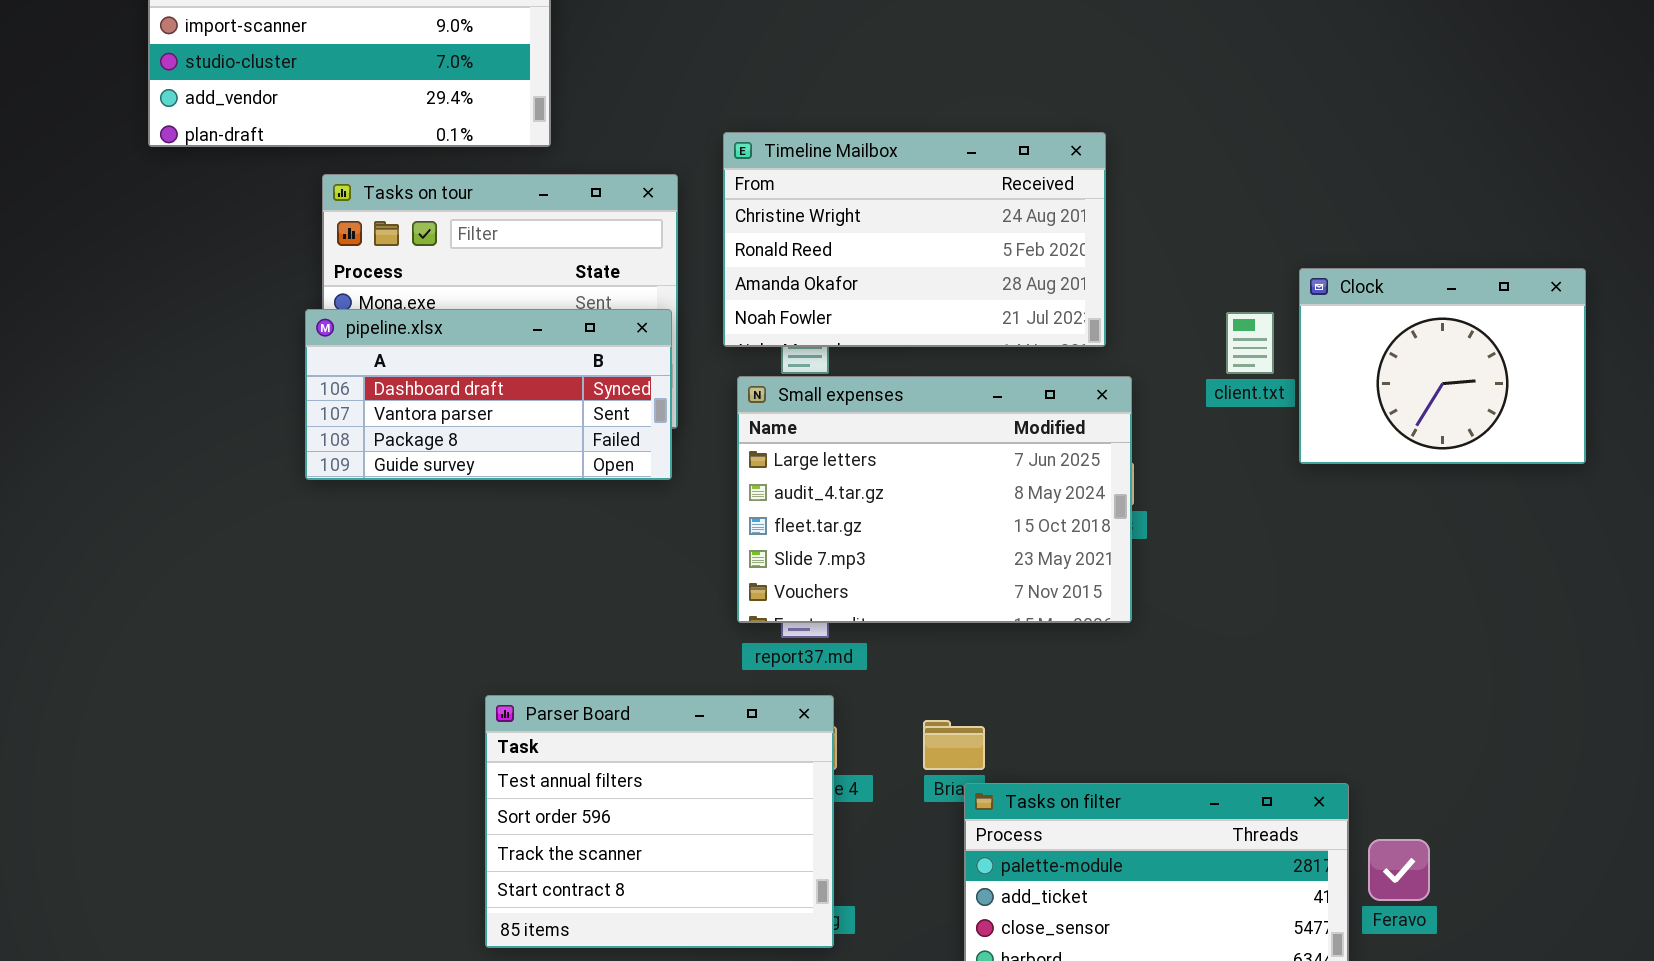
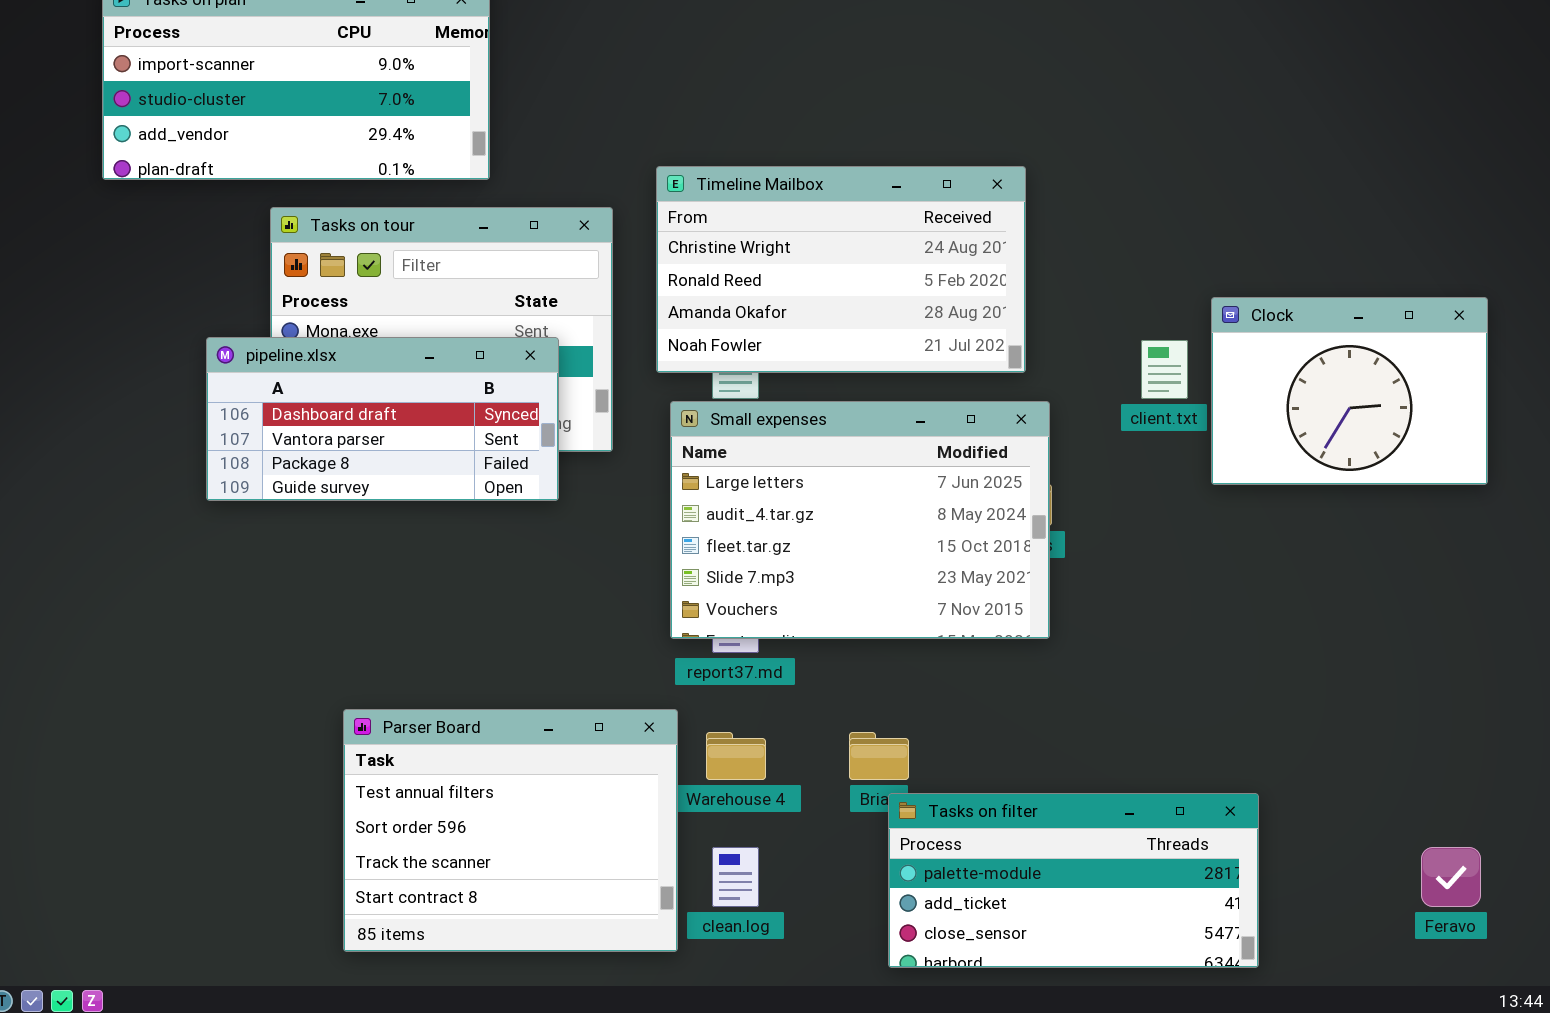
pipeline.xlsx: [305,309,672,480] -> [206,337,559,501], moved
Parser Board: [485,695,834,948] -> [343,709,678,952], moved
Feravo: [1368,839,1430,901] -> [1421,847,1481,907], moved

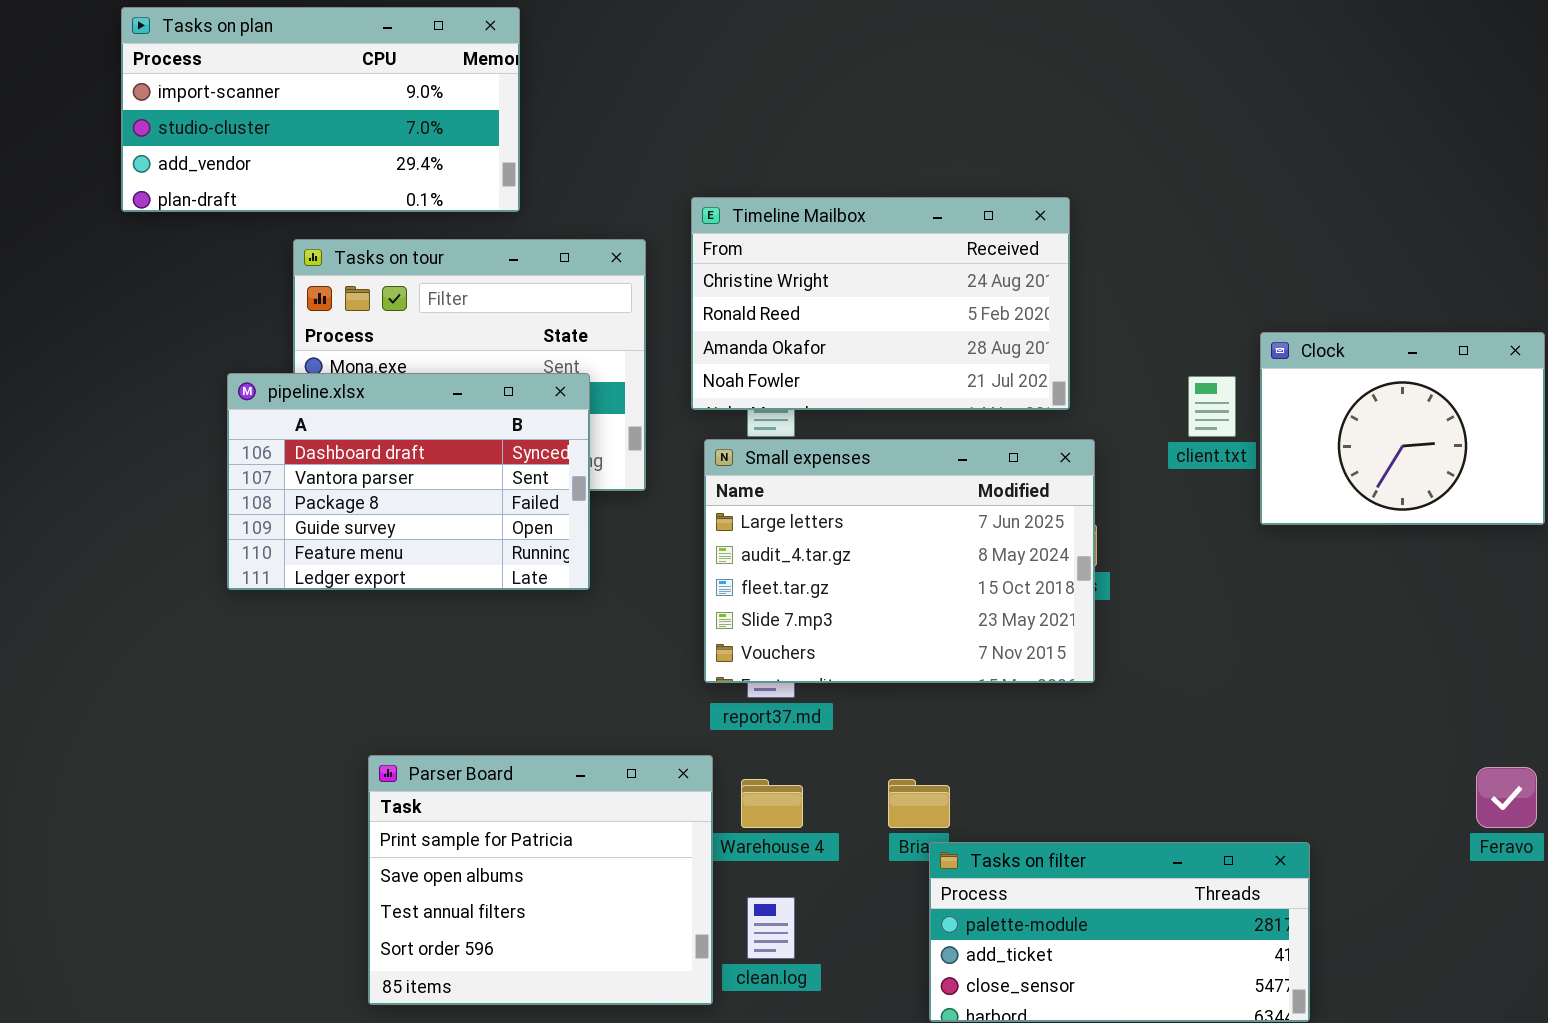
pipeline.xlsx: [206,337,559,501] -> [227,373,590,590], resized
Parser Board: [343,709,678,952] -> [368,755,713,1005], scrolled up 2 rows
Feravo: [1421,847,1481,907] -> [1476,767,1537,828], moved

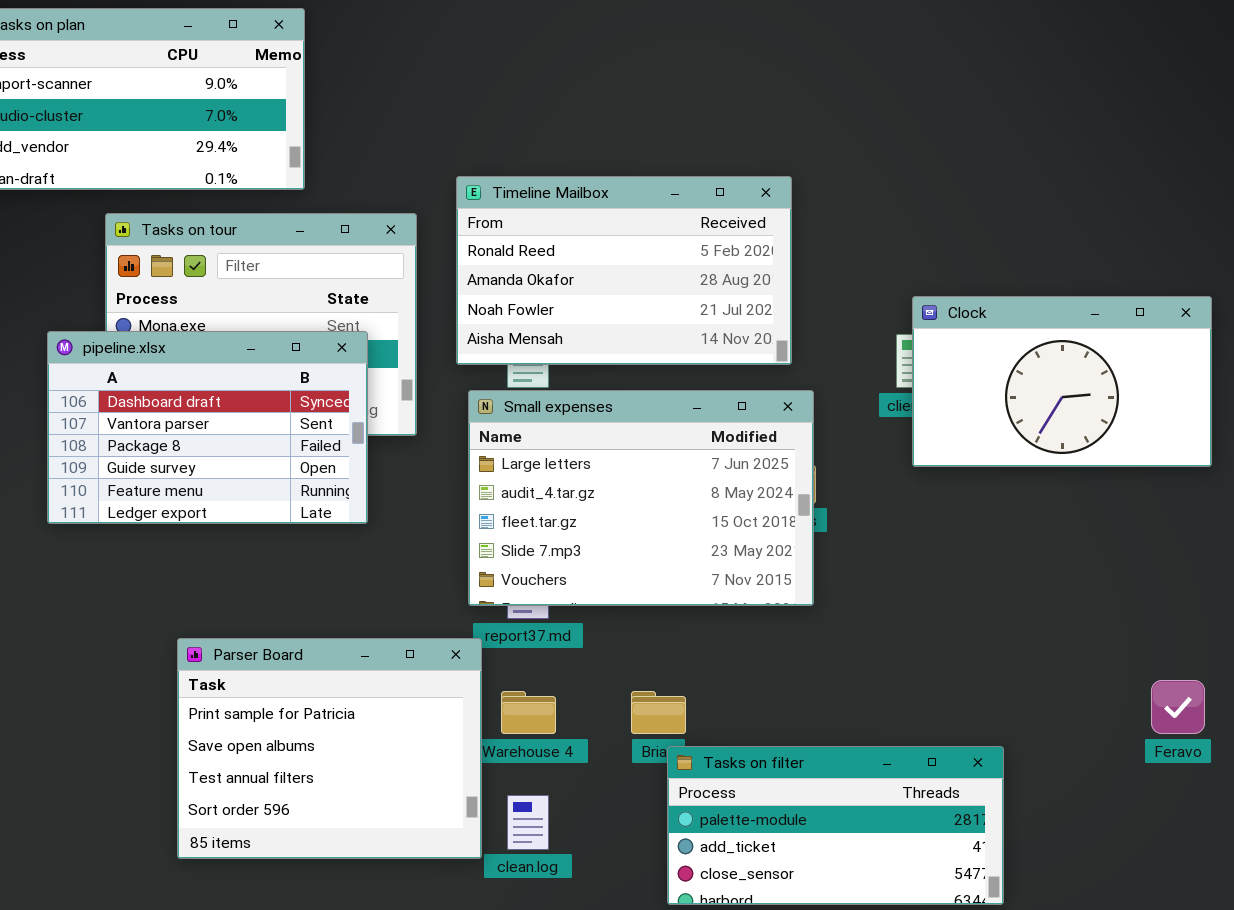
Timeline Mailbox: [691,197,1070,410] -> [456,176,792,365], scrolled down 1 row
Clock: [1260,332,1545,525] -> [912,296,1212,467], resized
Parser Board: [368,755,713,1005] -> [177,638,482,859], moved

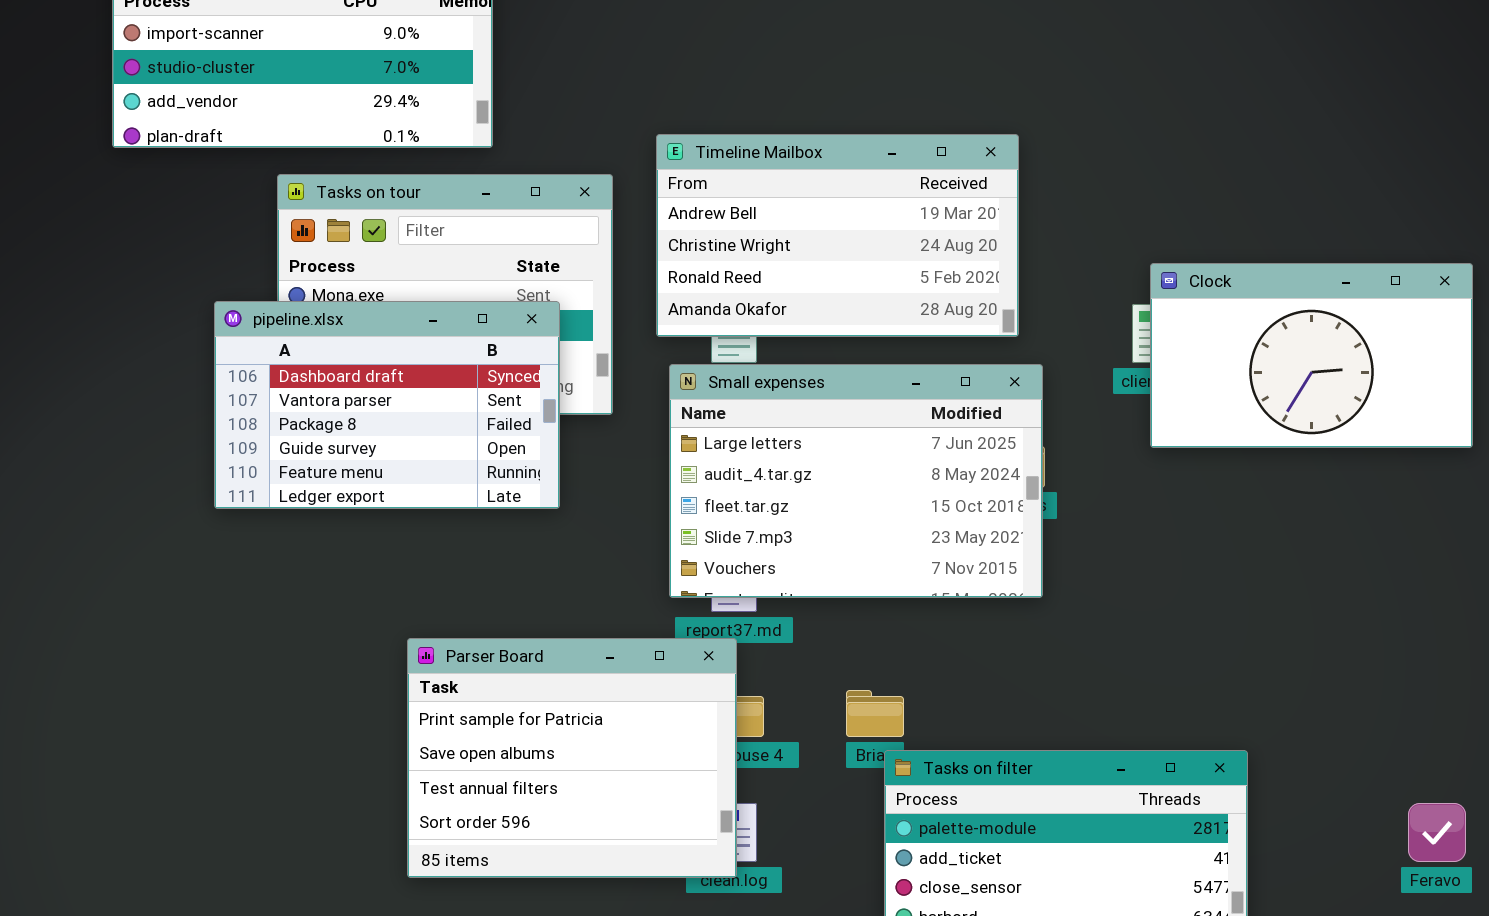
Timeline Mailbox: [456,176,792,365] -> [656,134,1019,337], scrolled up 2 rows
Parser Board: [177,638,482,859] -> [407,638,737,878], moved
Feravo: [1151,680,1205,734] -> [1408,803,1466,862], moved

